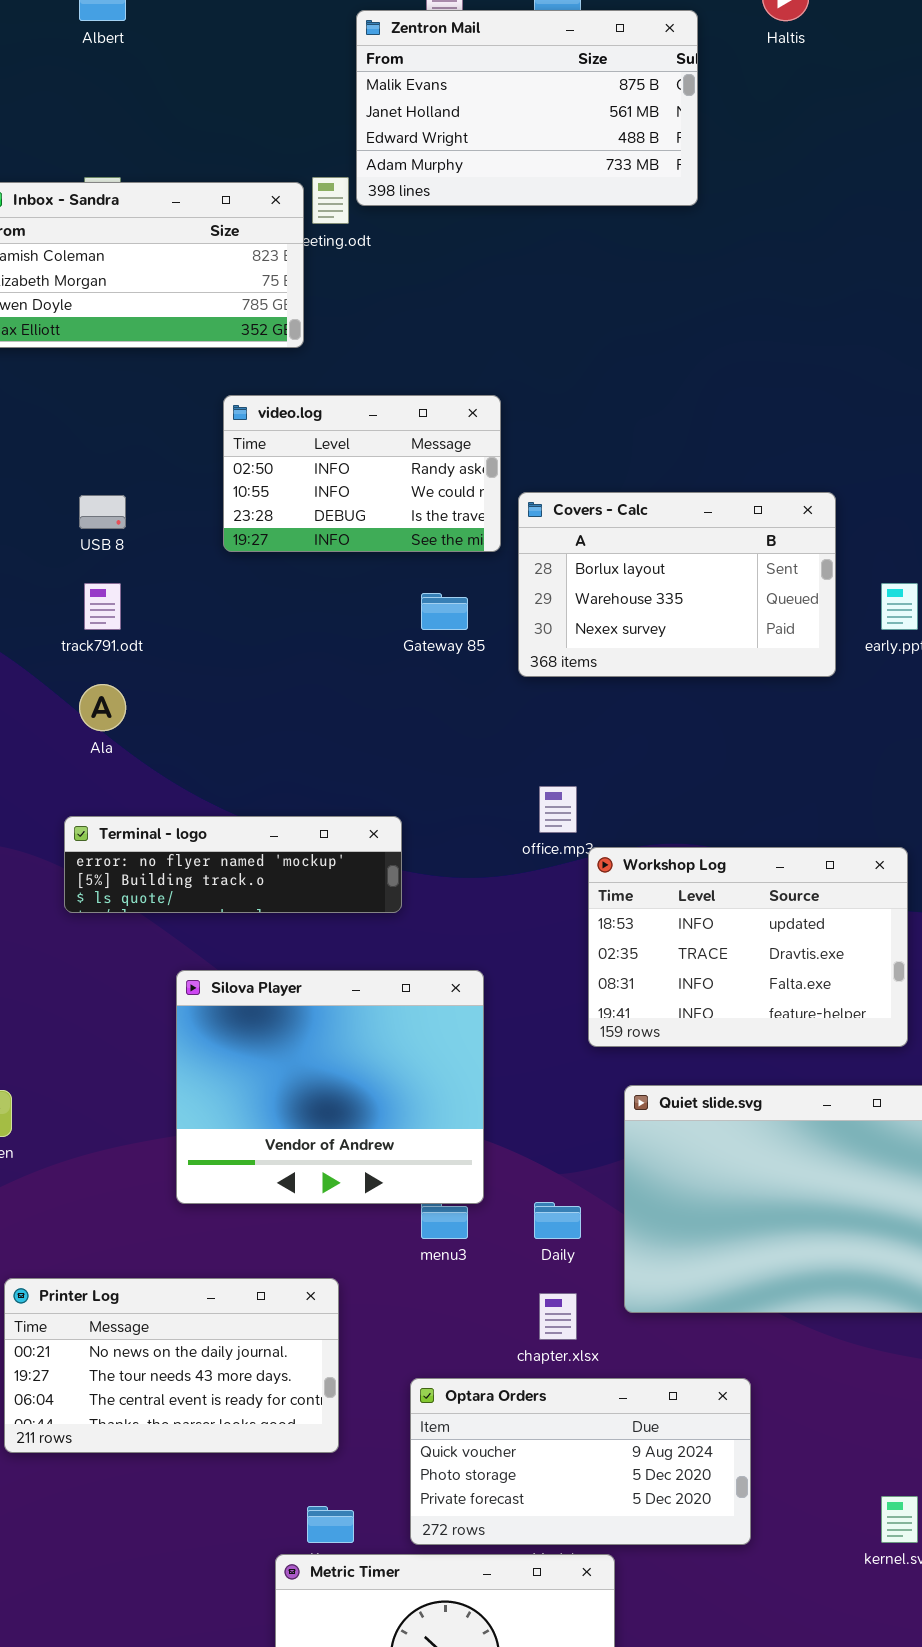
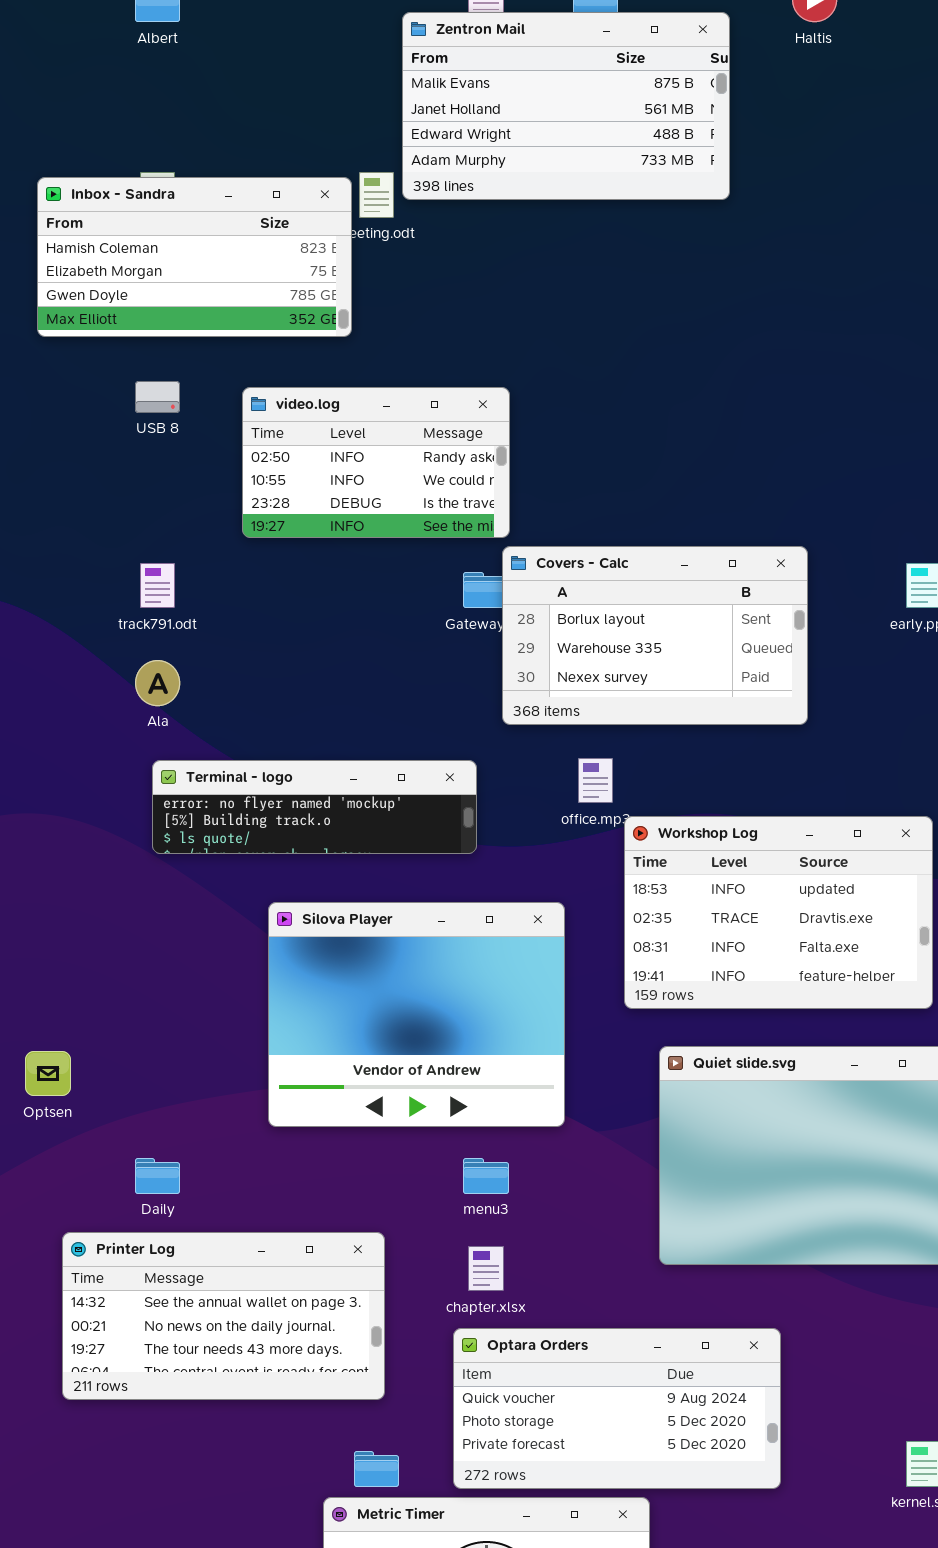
video.log: [223,395,501,552] -> [242,387,510,538], moved
Covers - Calc: [518,492,836,677] -> [502,546,808,725], moved
USB 8: [79,495,126,529] -> [135,381,180,413], moved
Terminal - logo: [64,816,402,913] -> [152,760,477,854], moved
Silova Player: [176,970,484,1204] -> [268,902,565,1127], moved
Daily: [534,1202,581,1239] -> [135,1158,180,1194], moved
Printer Log: [4,1278,339,1453] -> [62,1232,385,1400], scrolled up 1 row
chapter.xlsx: [539,1293,577,1340] -> [468,1246,504,1291], moved

